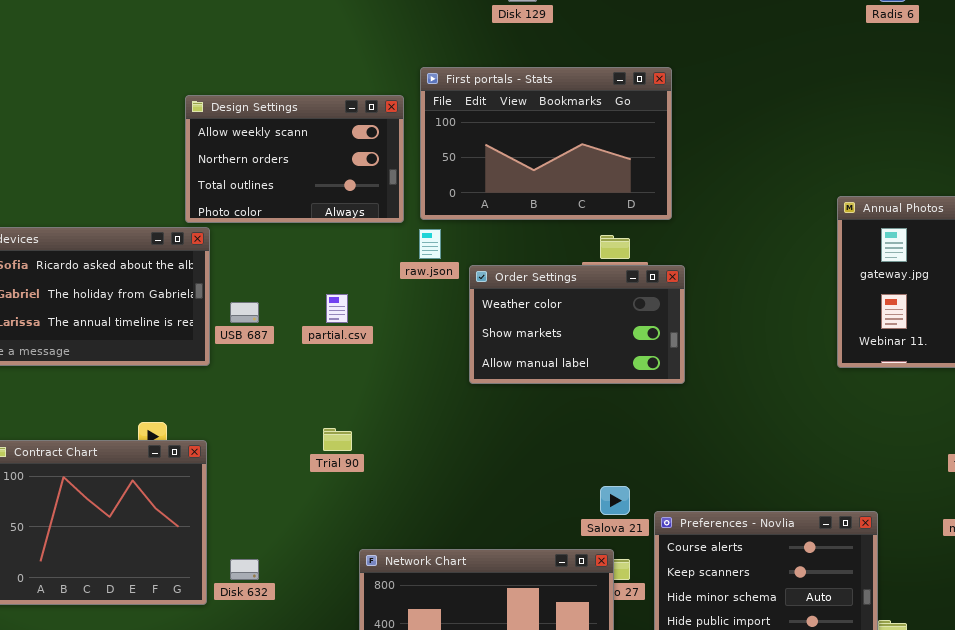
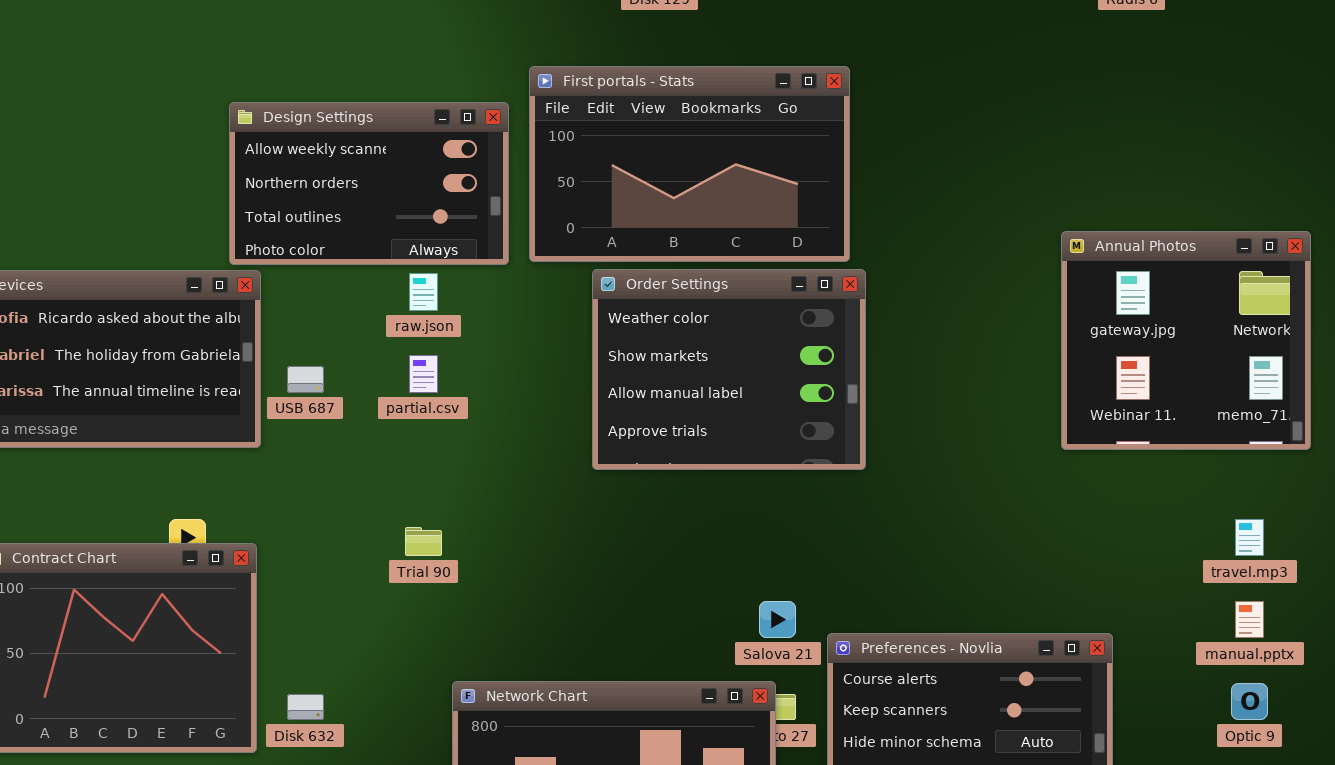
raw.json: [419,229,441,259] -> [409,273,438,311], moved
Order Settings: [469,265,685,384] -> [592,269,866,470], resized

